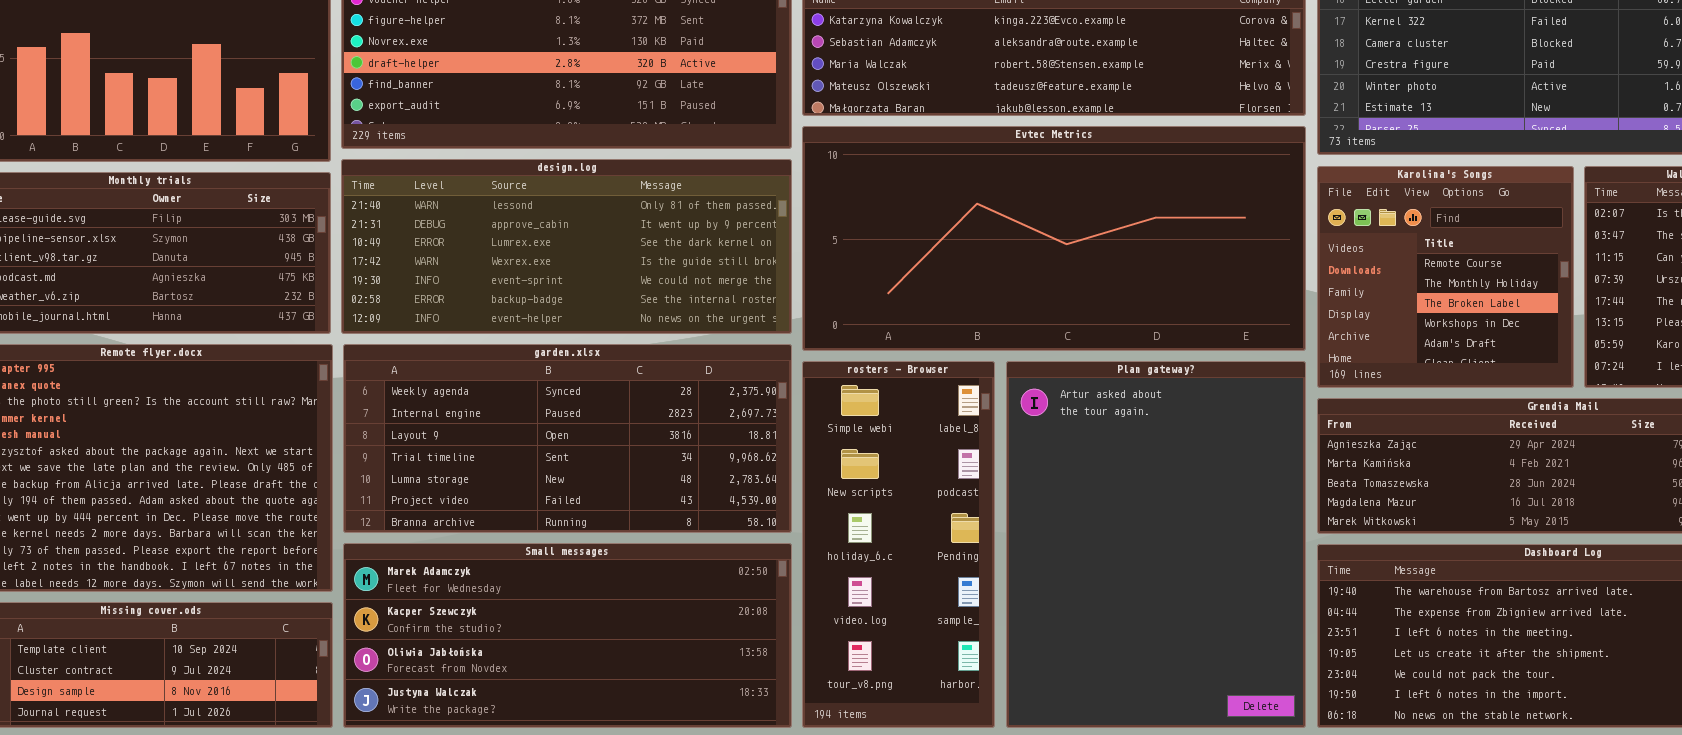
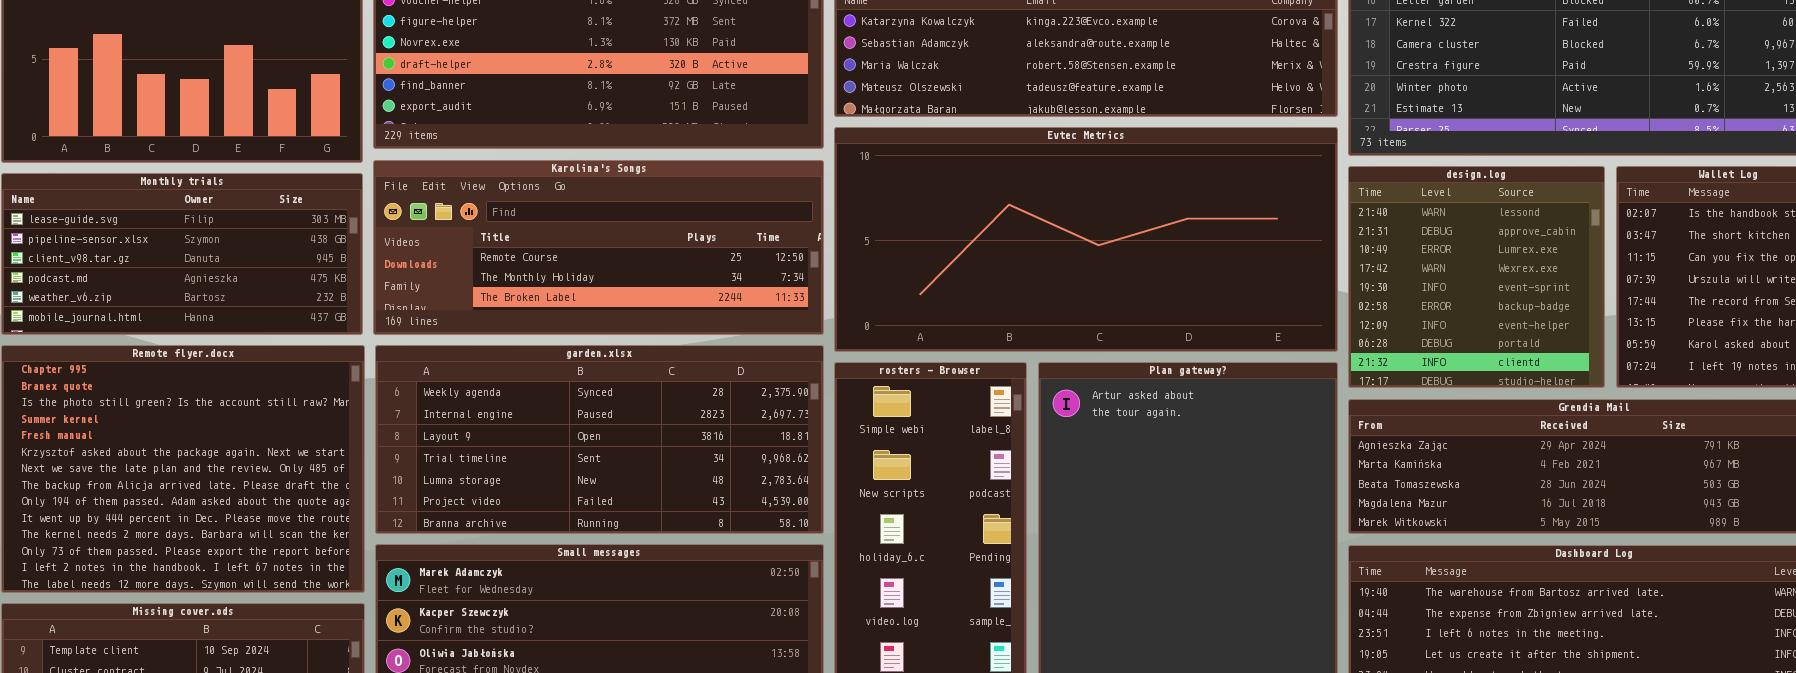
design.log: [341,159,792,334] -> [1348,166,1605,388], moved, resized
Karolina's Songs: [1317,166,1574,388] -> [373,160,824,335], moved, resized

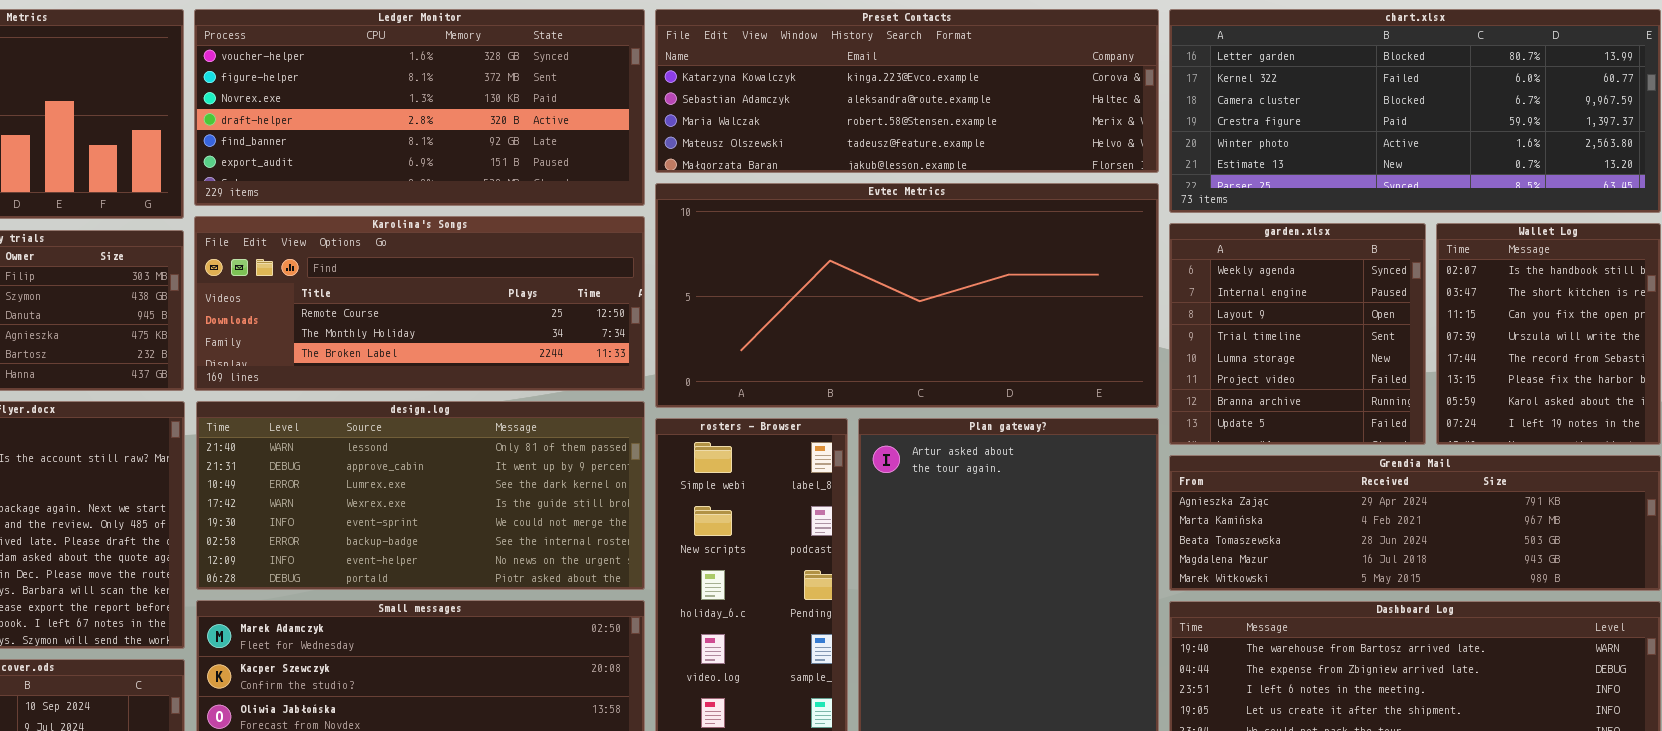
design.log: [1348,166,1605,388] -> [196,401,645,590], moved, resized
garden.xlsx: [375,345,824,534] -> [1169,223,1426,445], moved, resized

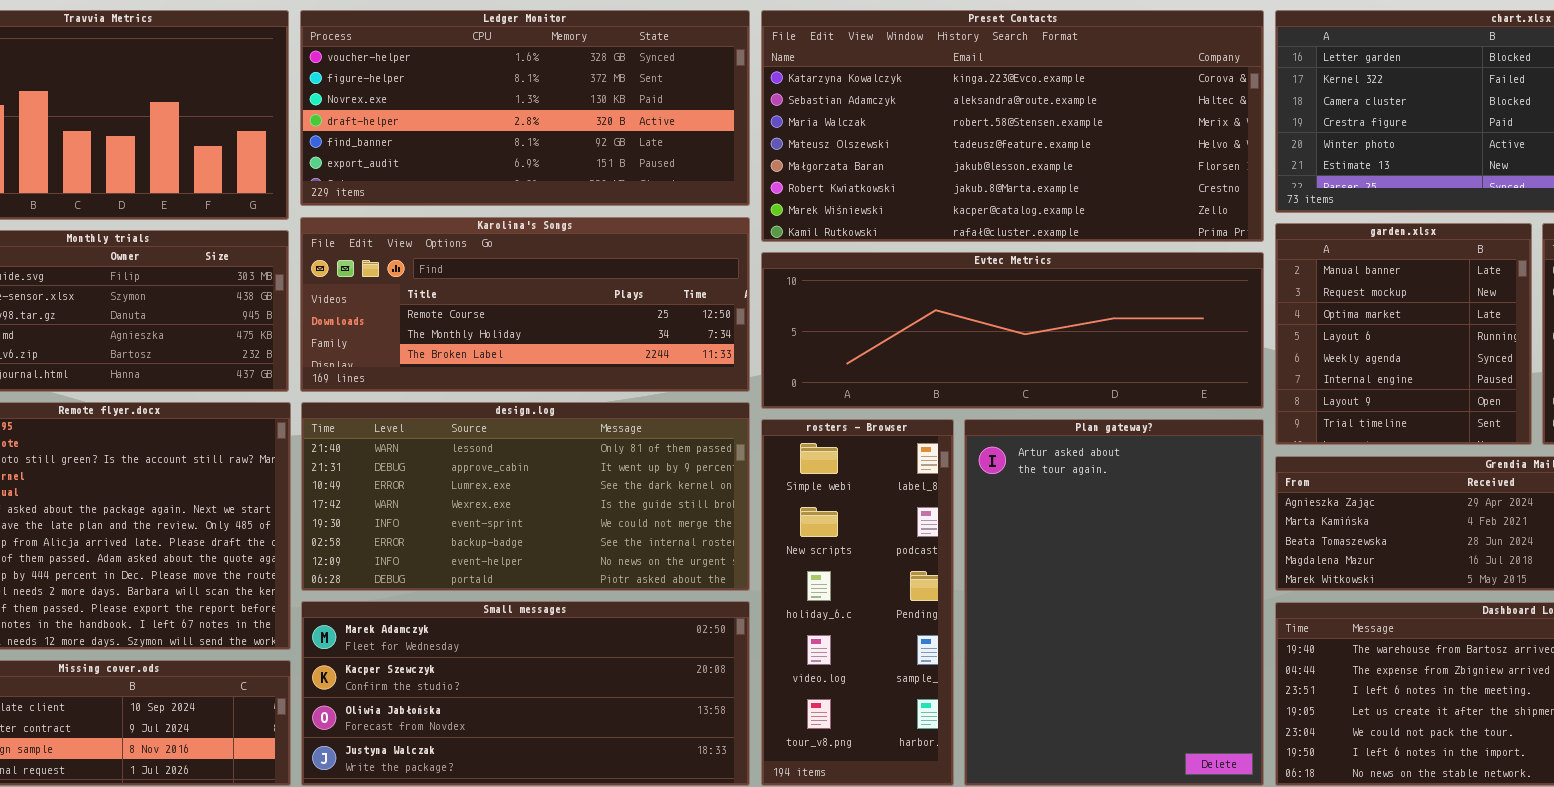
Preset Contacts: [655,9,1159,173] -> [761,10,1264,242], resized
Evtec Metrics: [655,183,1159,408] -> [761,252,1264,409], resized
garden.xlsx: [1169,223,1426,445] -> [1275,223,1532,445], scrolled up 4 rows

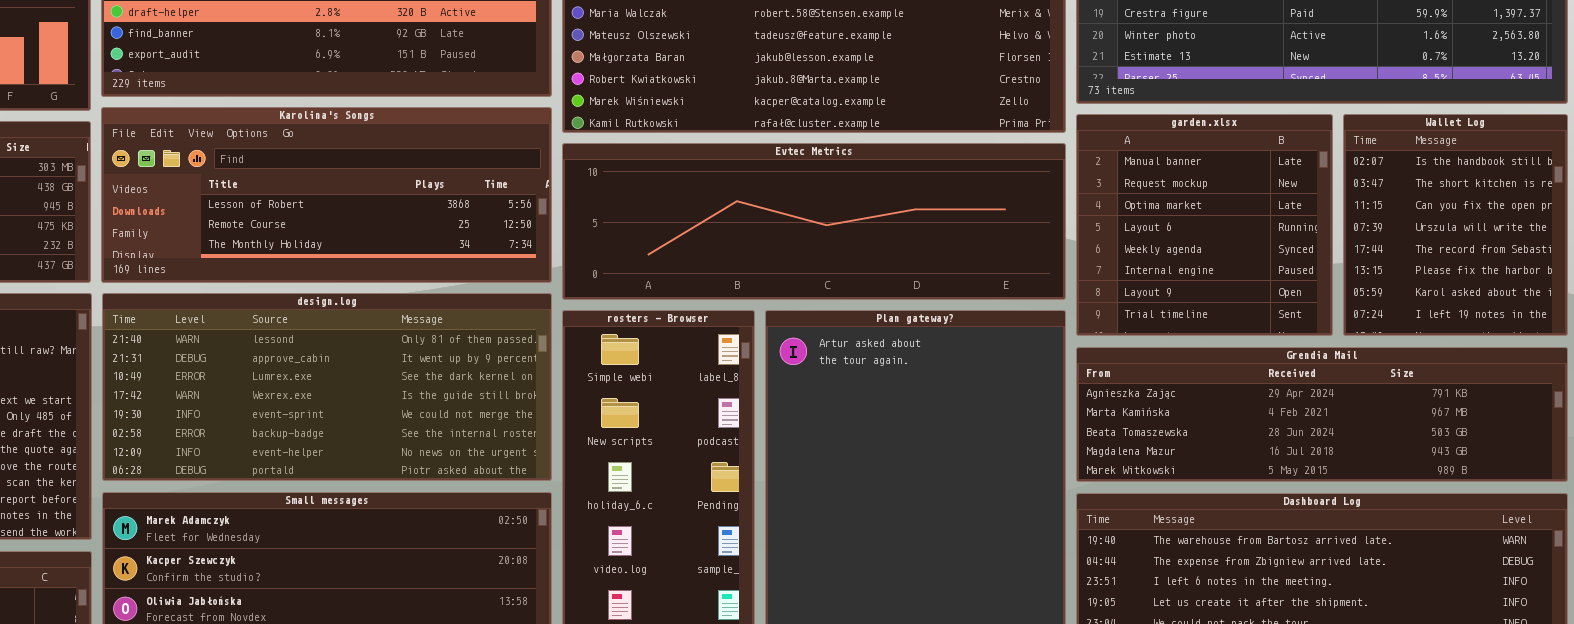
Karolina's Songs: [300,217,750,392] -> [101,107,552,283], scrolled up 1 row

